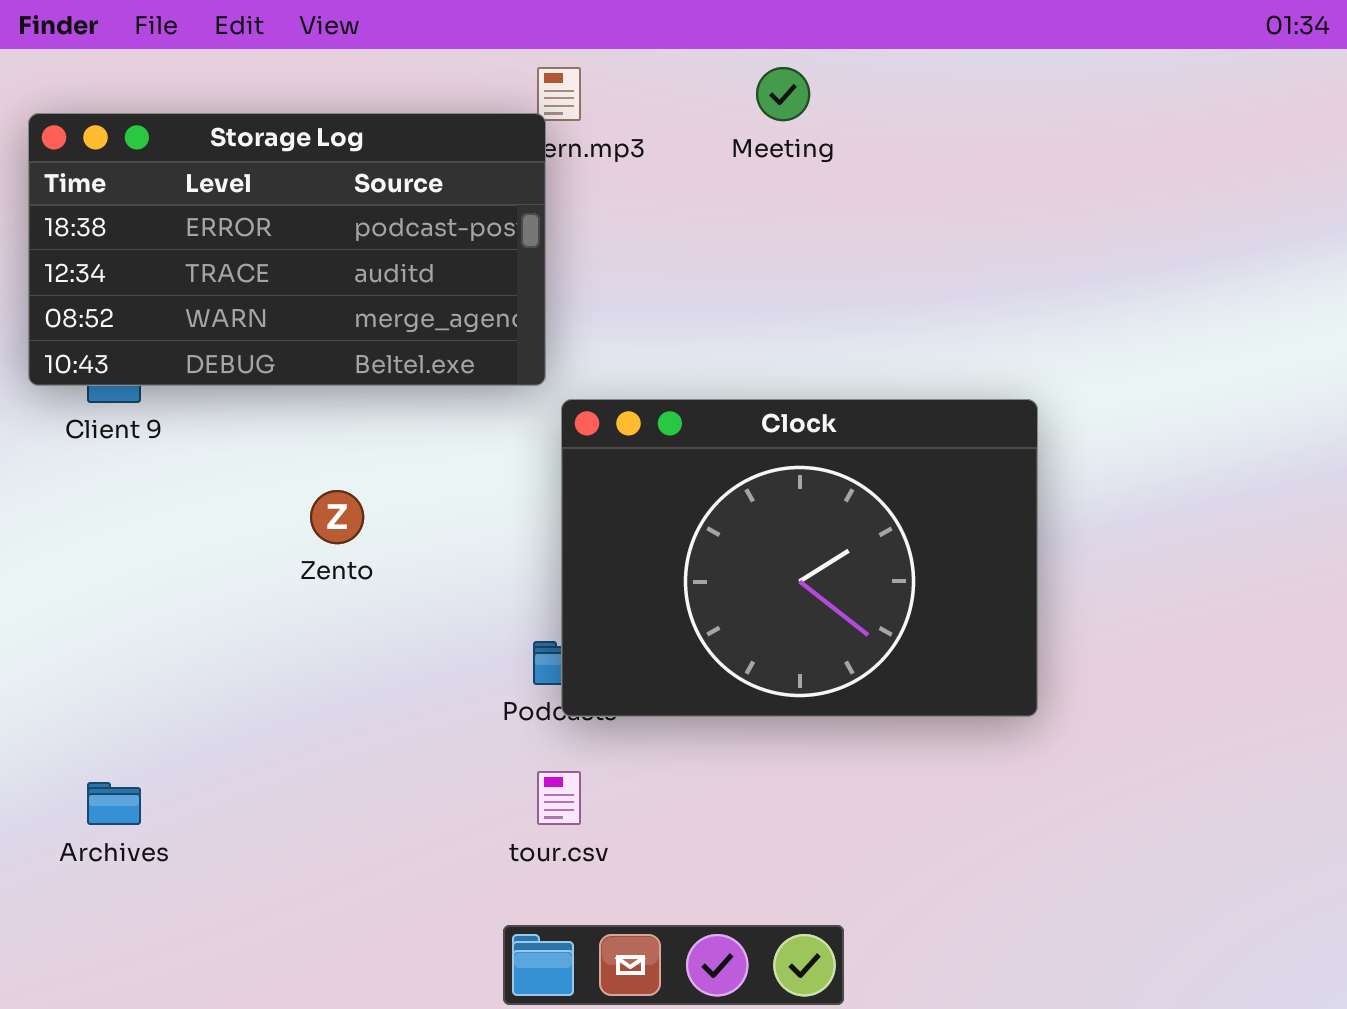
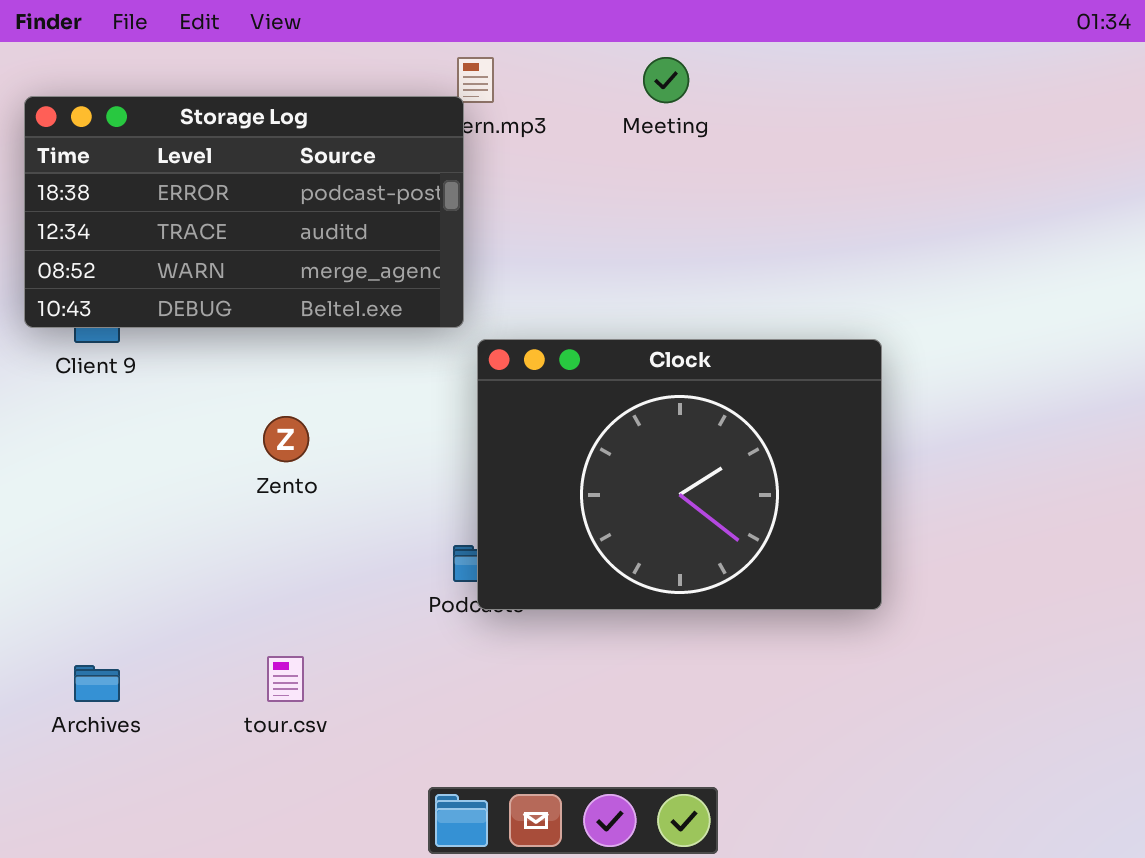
tour.csv: [537,771,581,825] -> [267,656,304,702], moved

